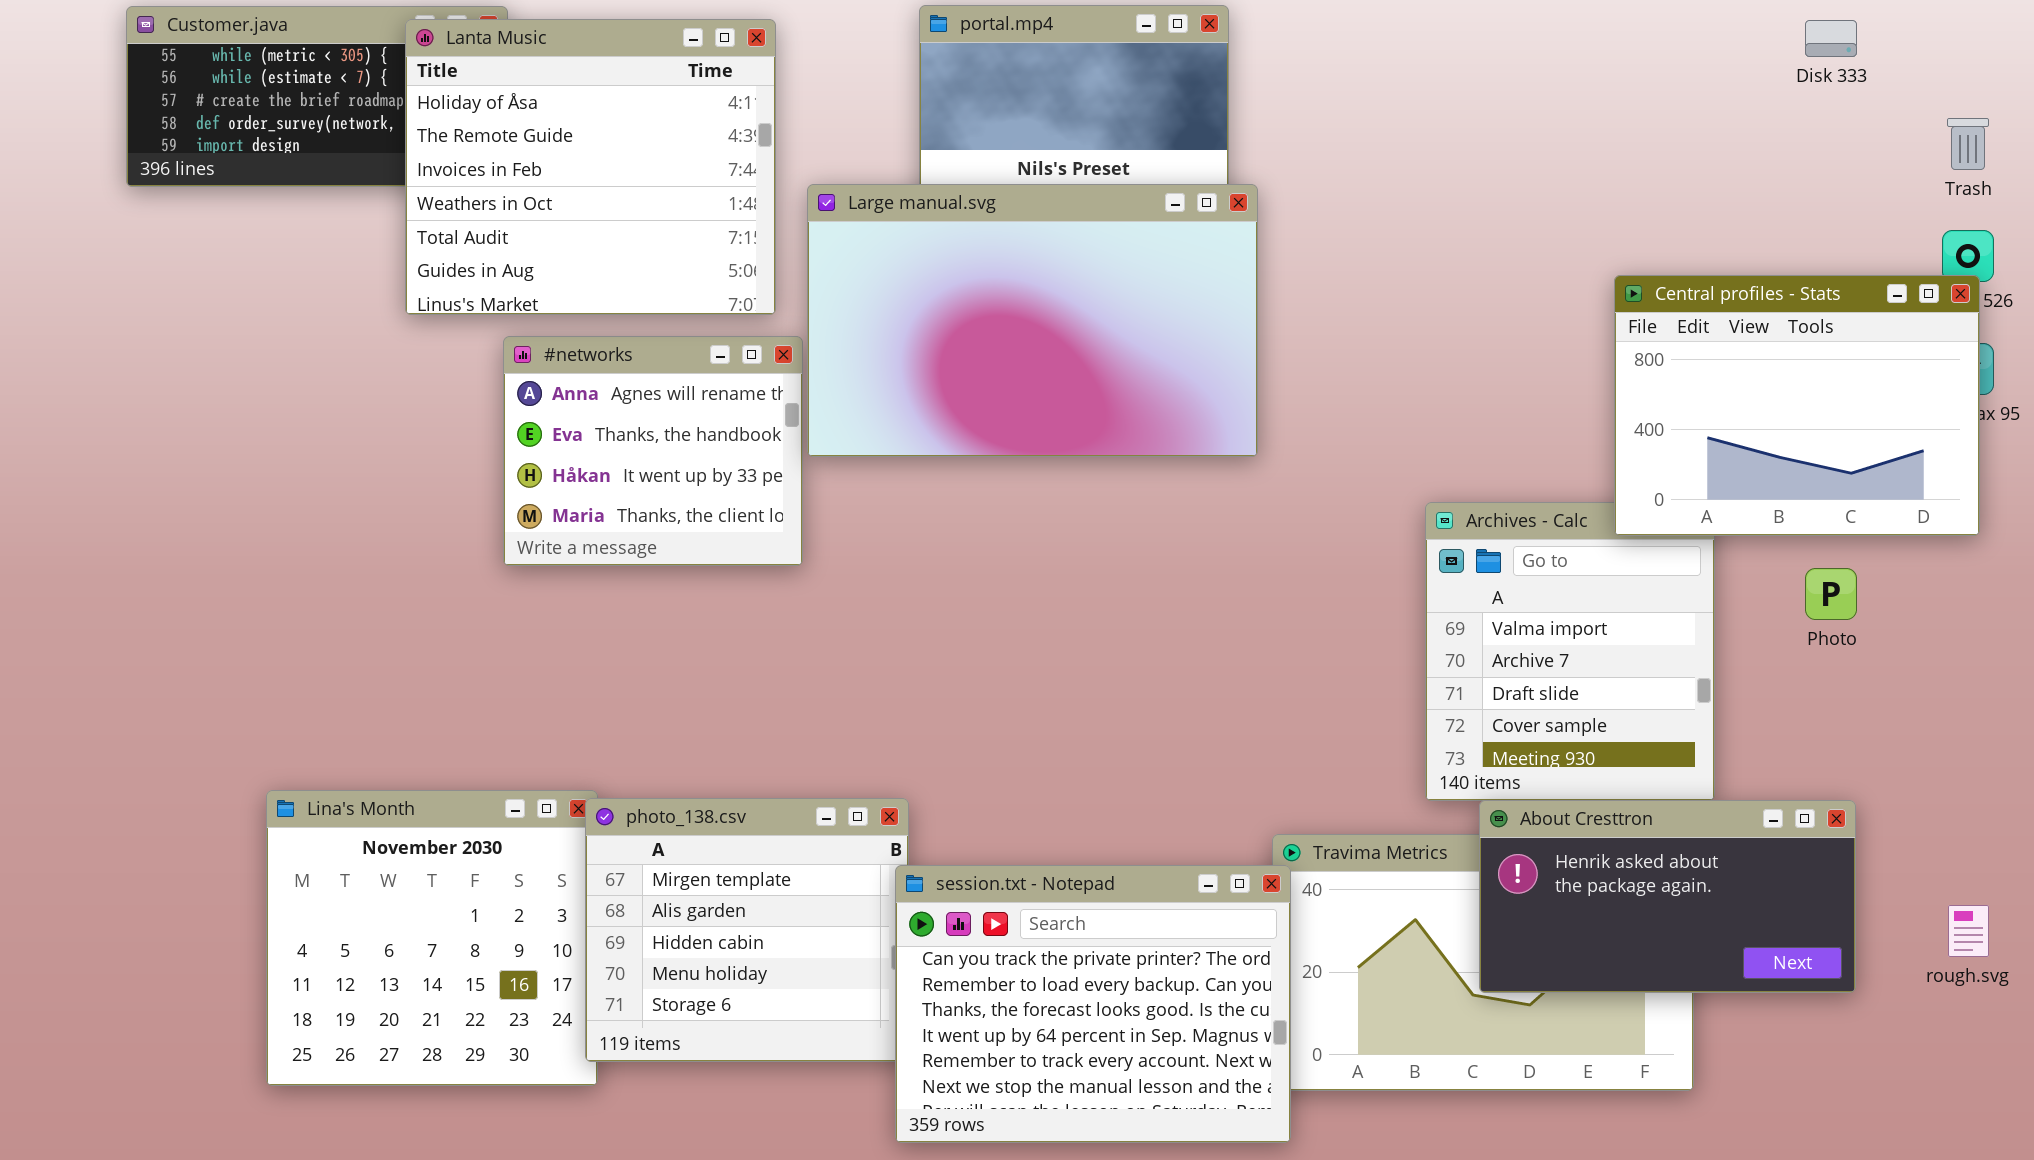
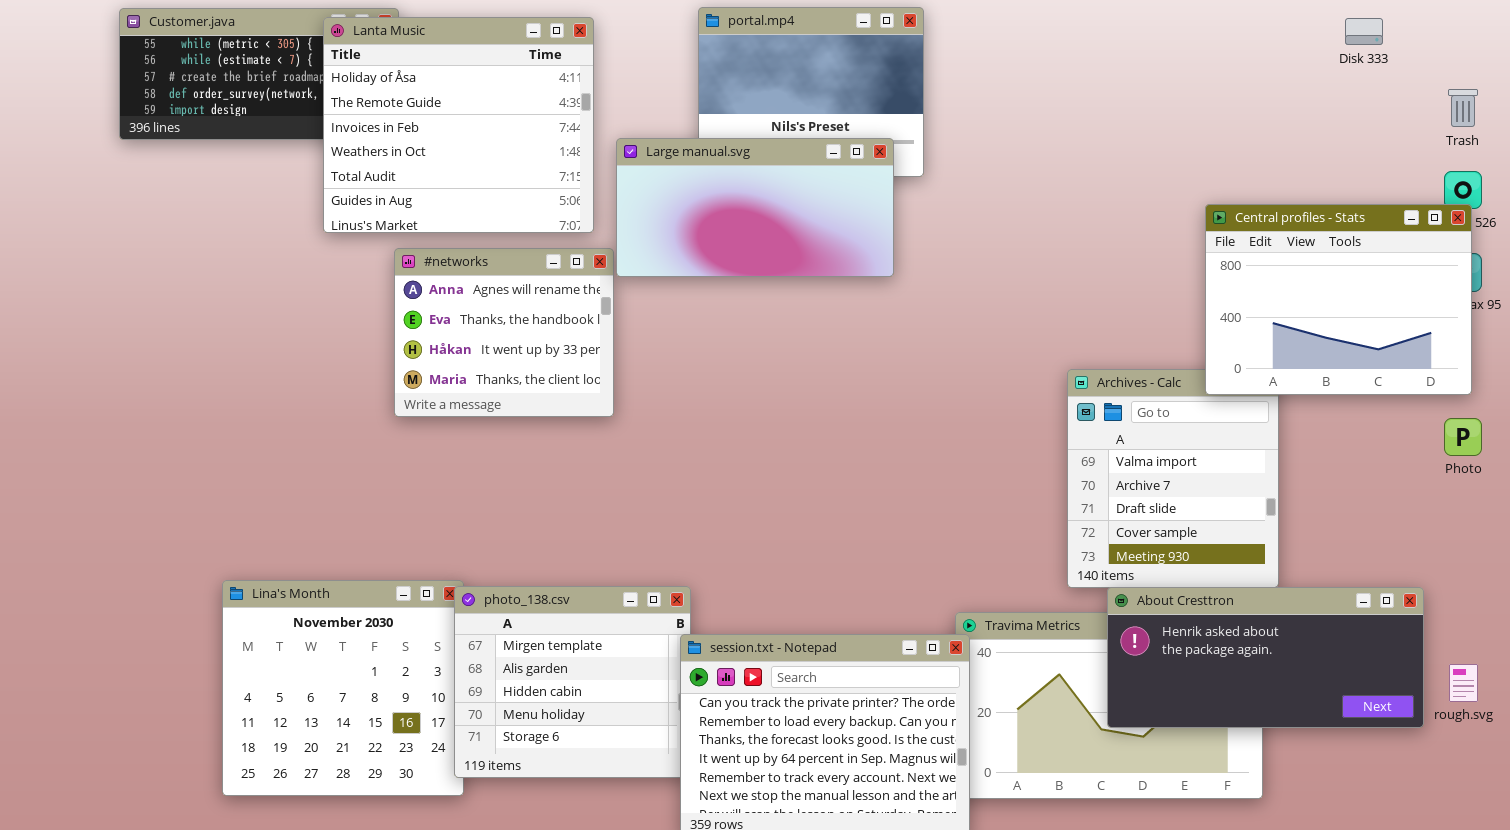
Large manual.svg: [807,184,1258,457] -> [616,138,894,277], resized
Photo: [1805,568,1857,620] -> [1444,418,1482,456], moved
About Cresttron: [1479,800,1856,993] -> [1107,587,1424,728], resized

